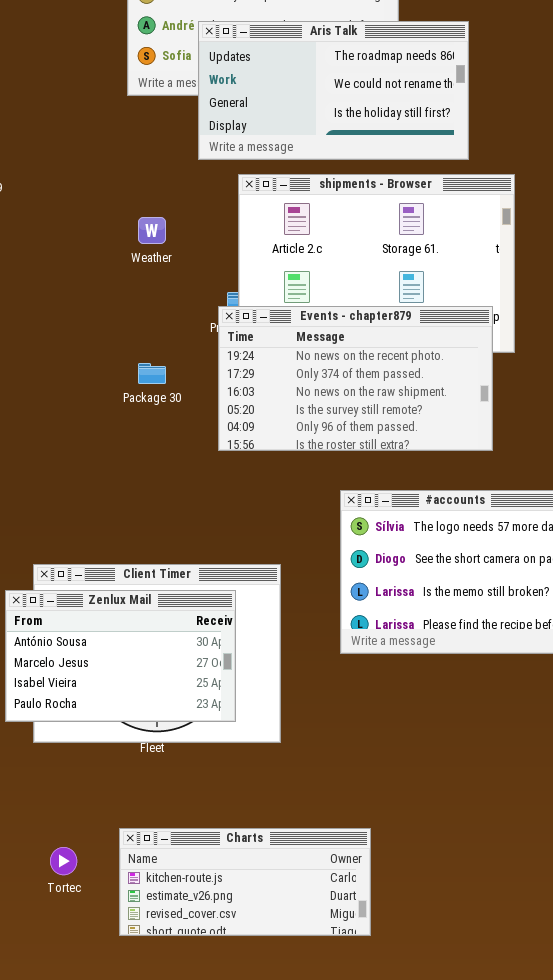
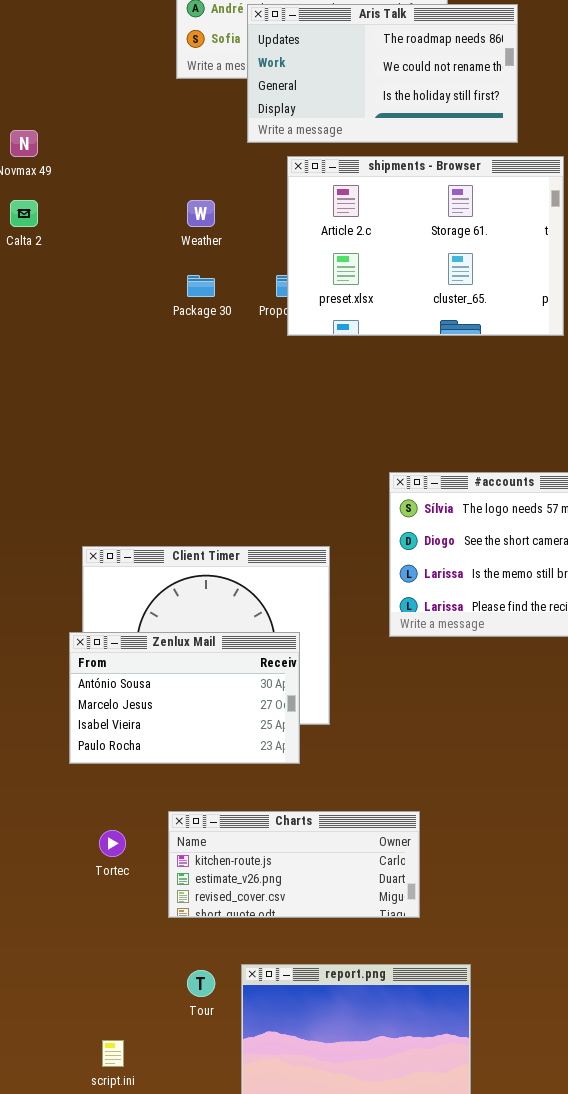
Events - chapter879: [218,306,493,451] -> none, closed
Package 30: [138,363,166,384] -> [187,275,215,297], moved
Zenlux Mail: [5,590,236,722] -> [69,632,300,764], moved

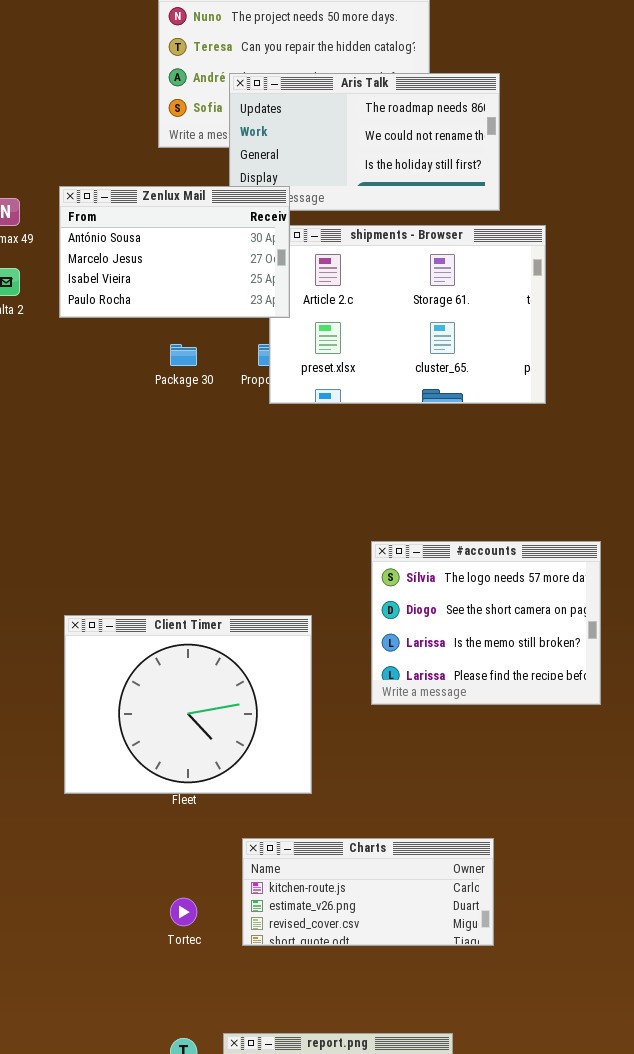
Zenlux Mail: [69,632,300,764] -> [59,186,290,318], moved
Charts: [168,811,420,918] -> [242,838,494,946], moved
Tortec: [99,830,126,857] -> [170,898,197,926], moved

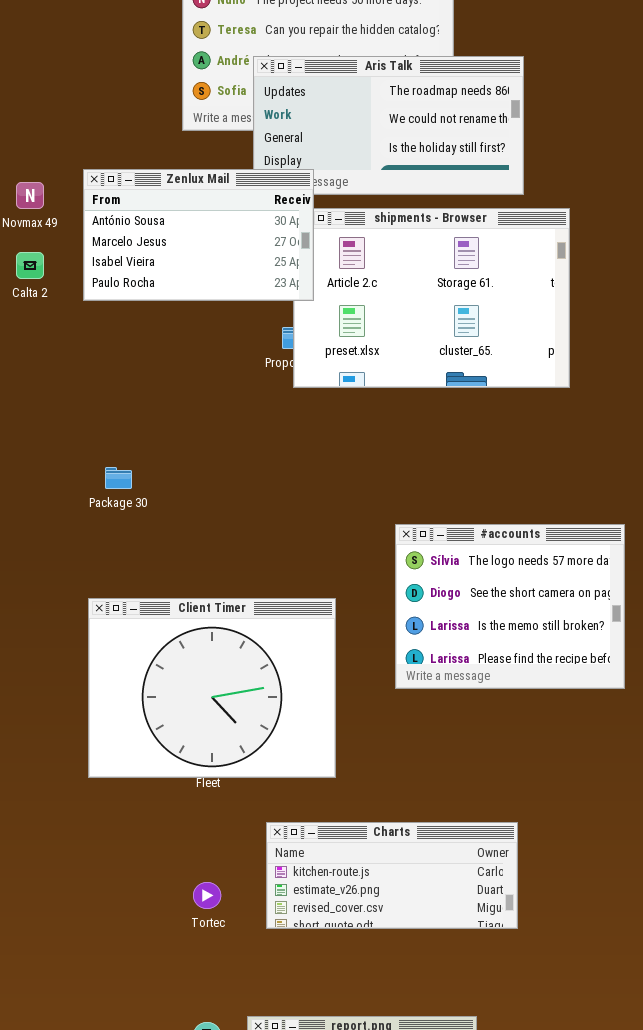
Package 30: [170,344,197,366] -> [105,467,132,489], moved

